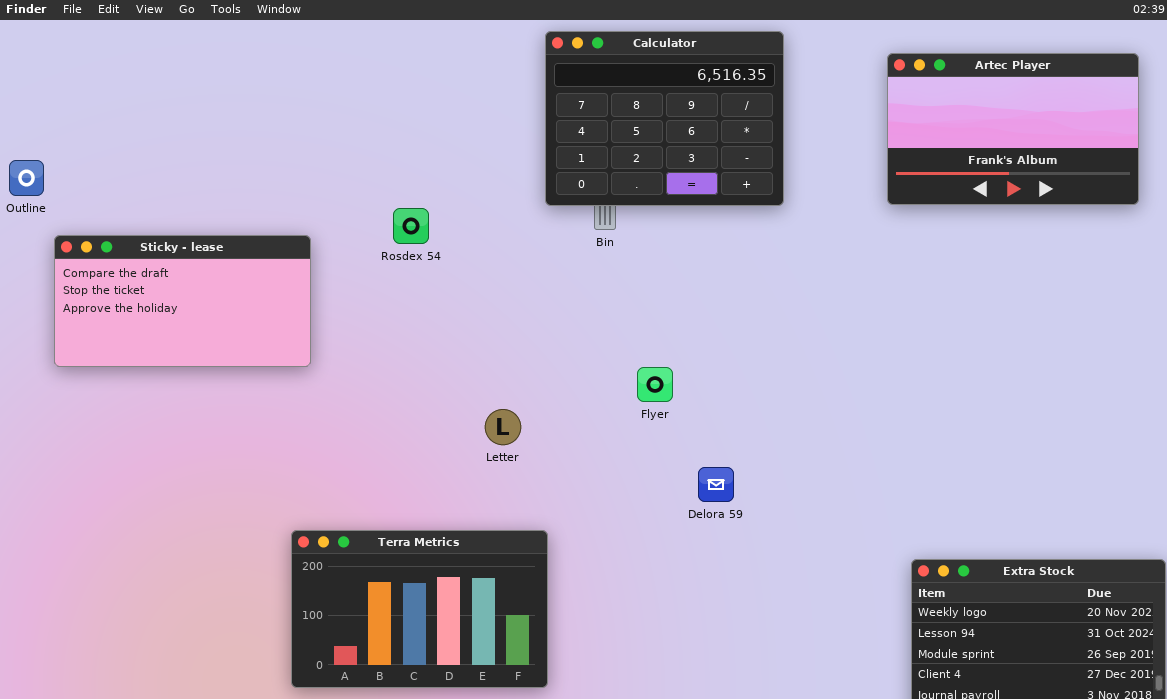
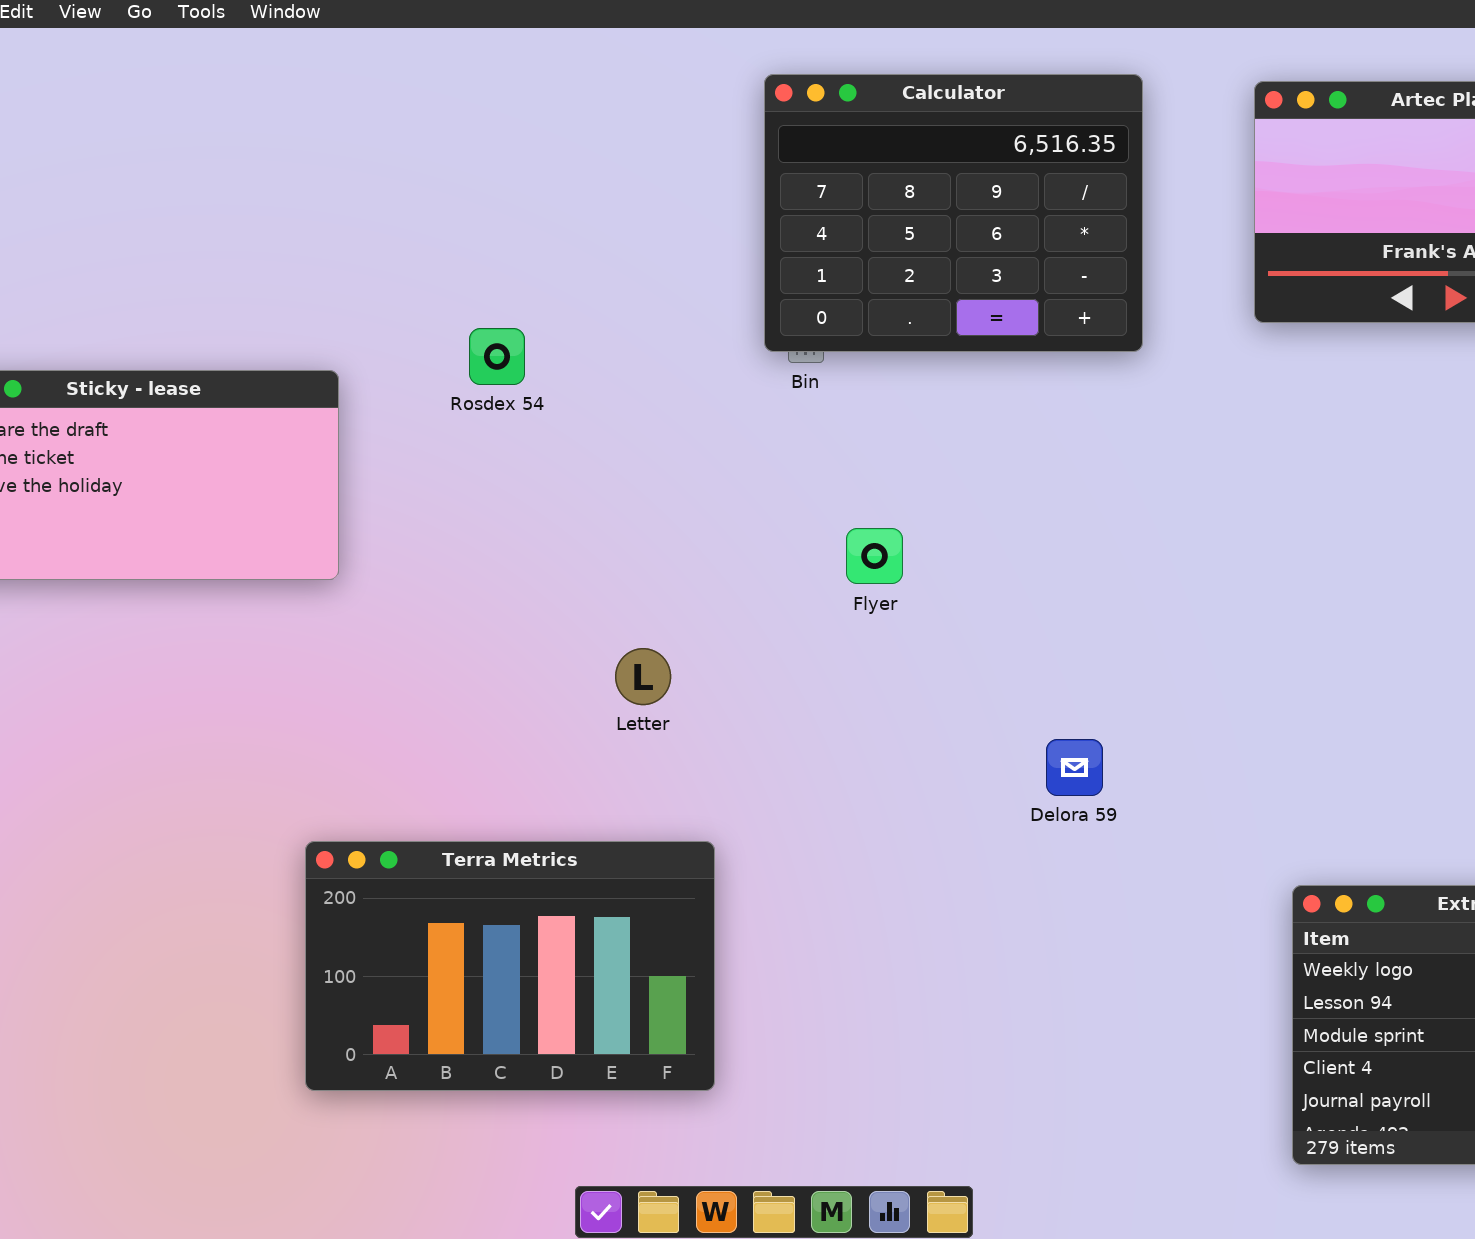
Calculator: [545,31,784,206] -> [764,74,1143,352], moved
Flyer: [637,367,673,402] -> [846,528,903,584], moved
Delora 59: [698,467,734,502] -> [1046,739,1103,796], moved

